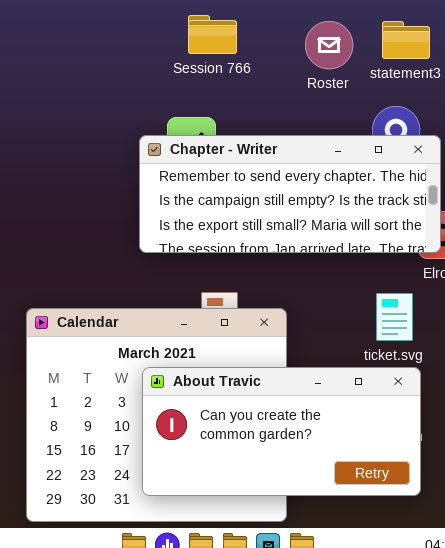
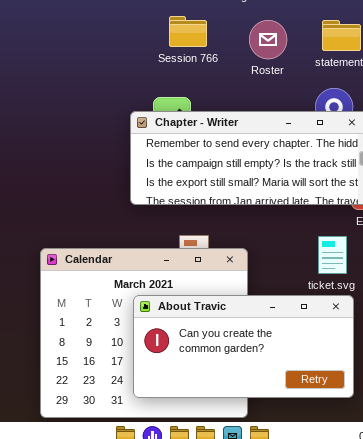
Roster: [305,21,353,69] -> [249,20,287,59], moved

